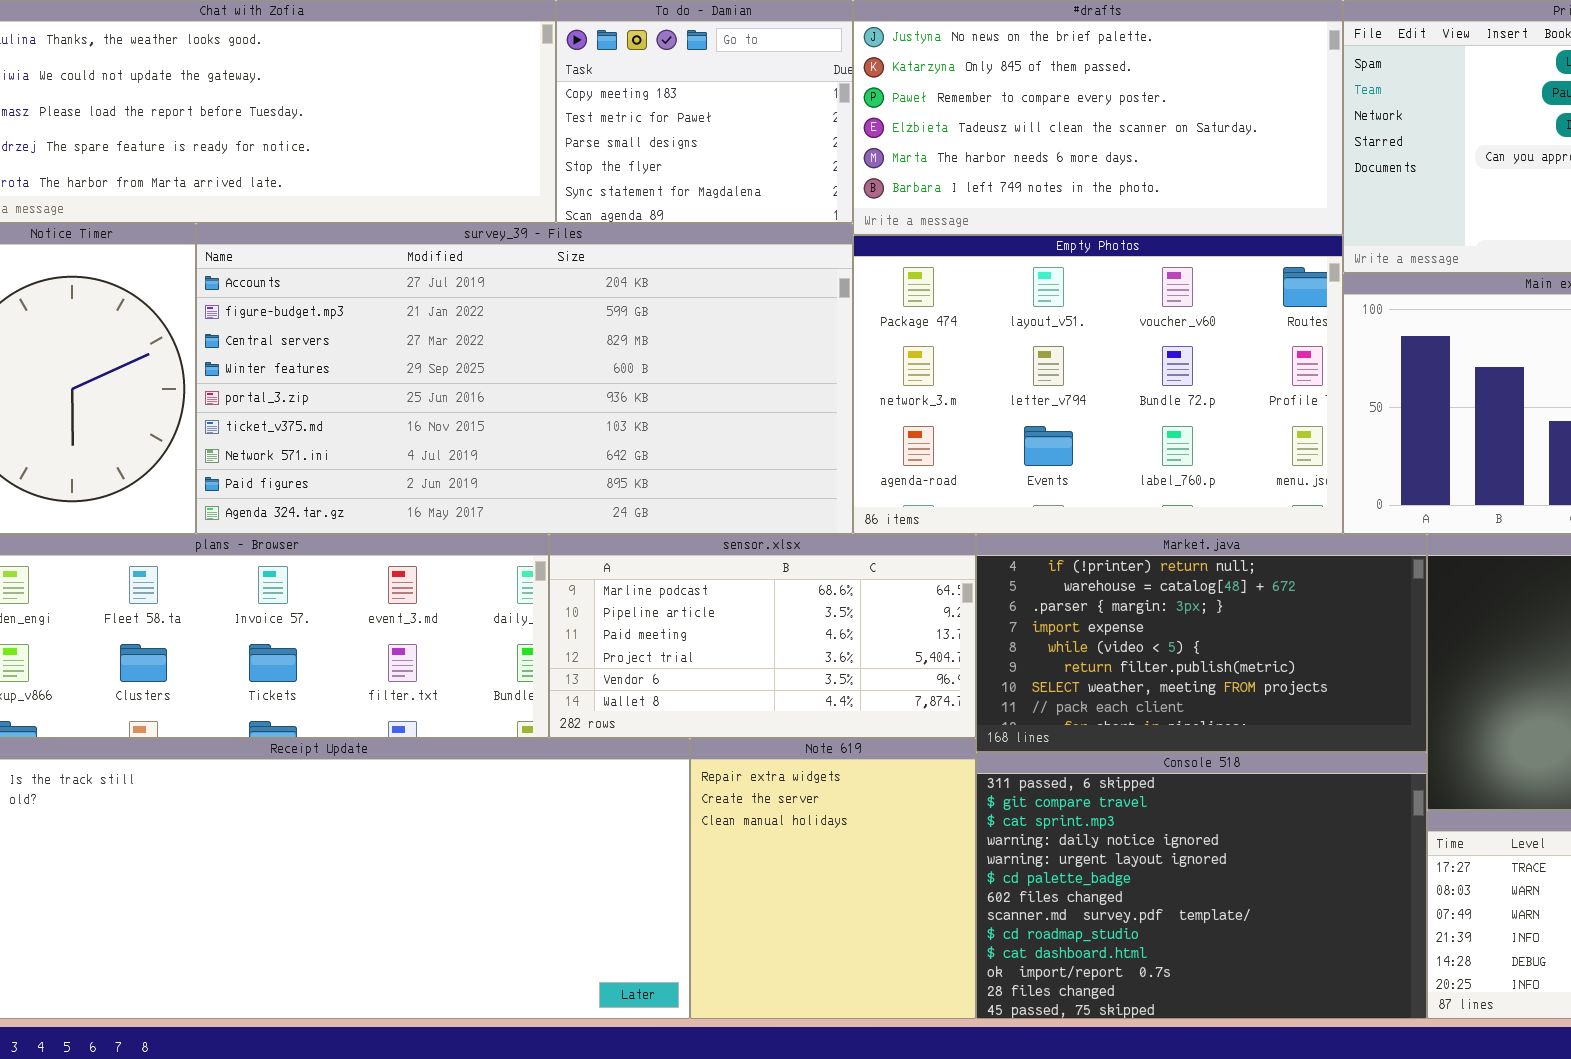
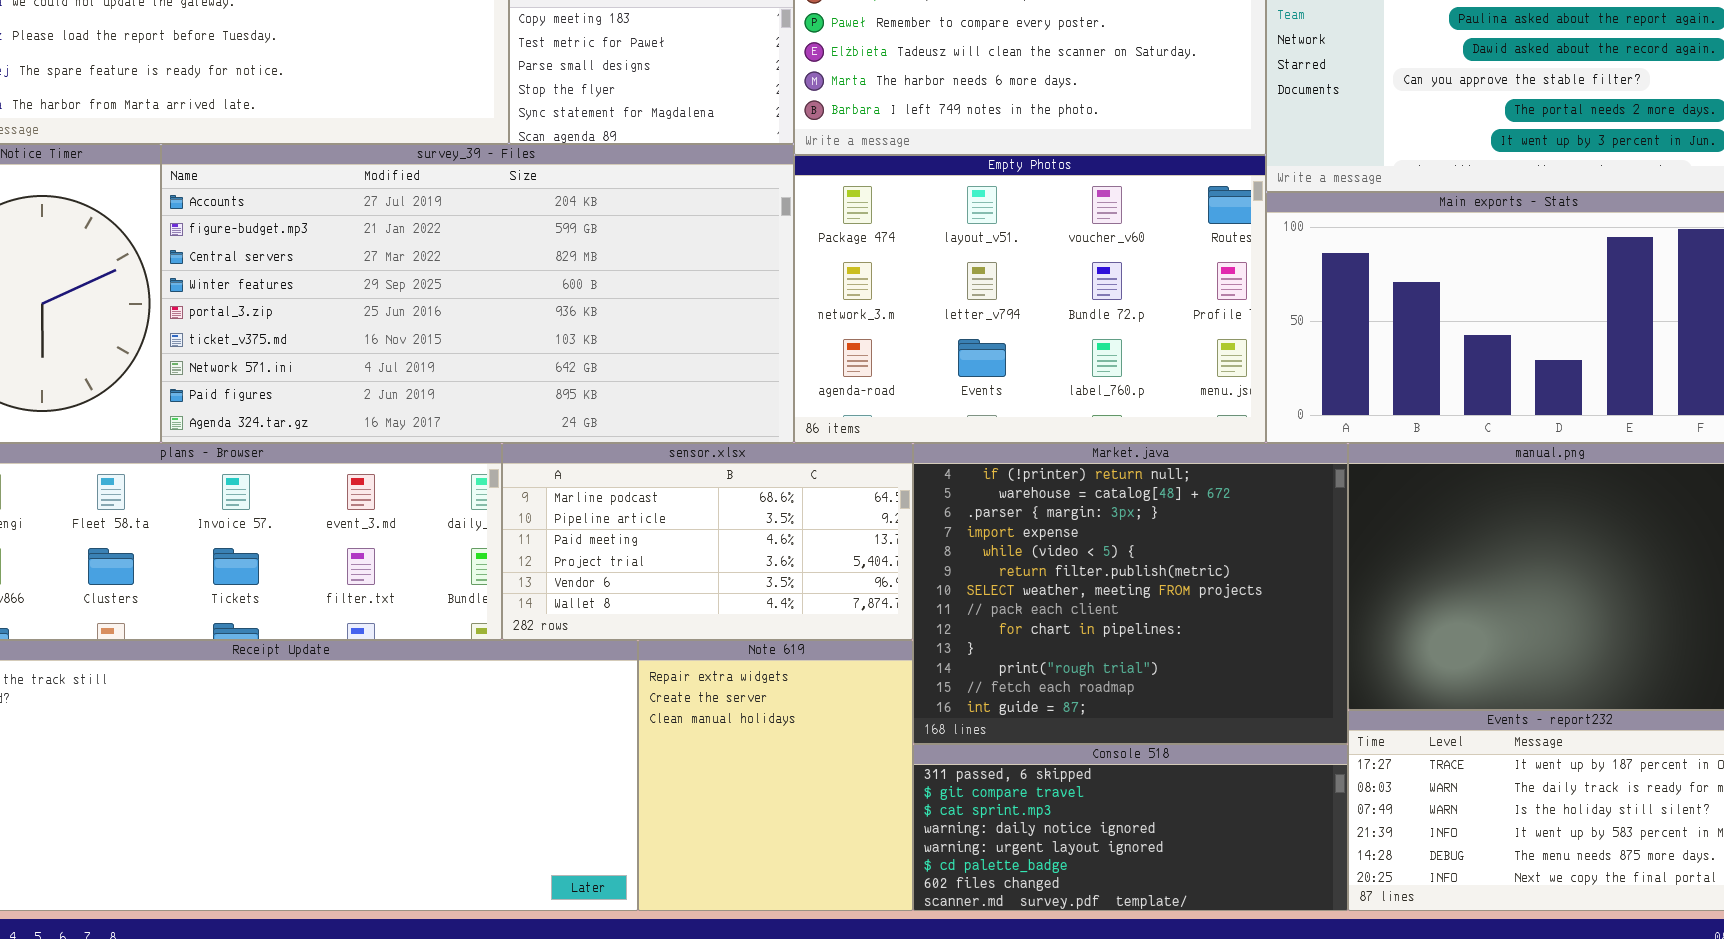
Market.java: [976,534,1427,752] -> [913,443,1348,744], resized
Console 518: [976,752,1427,1019] -> [913,744,1348,911], resized

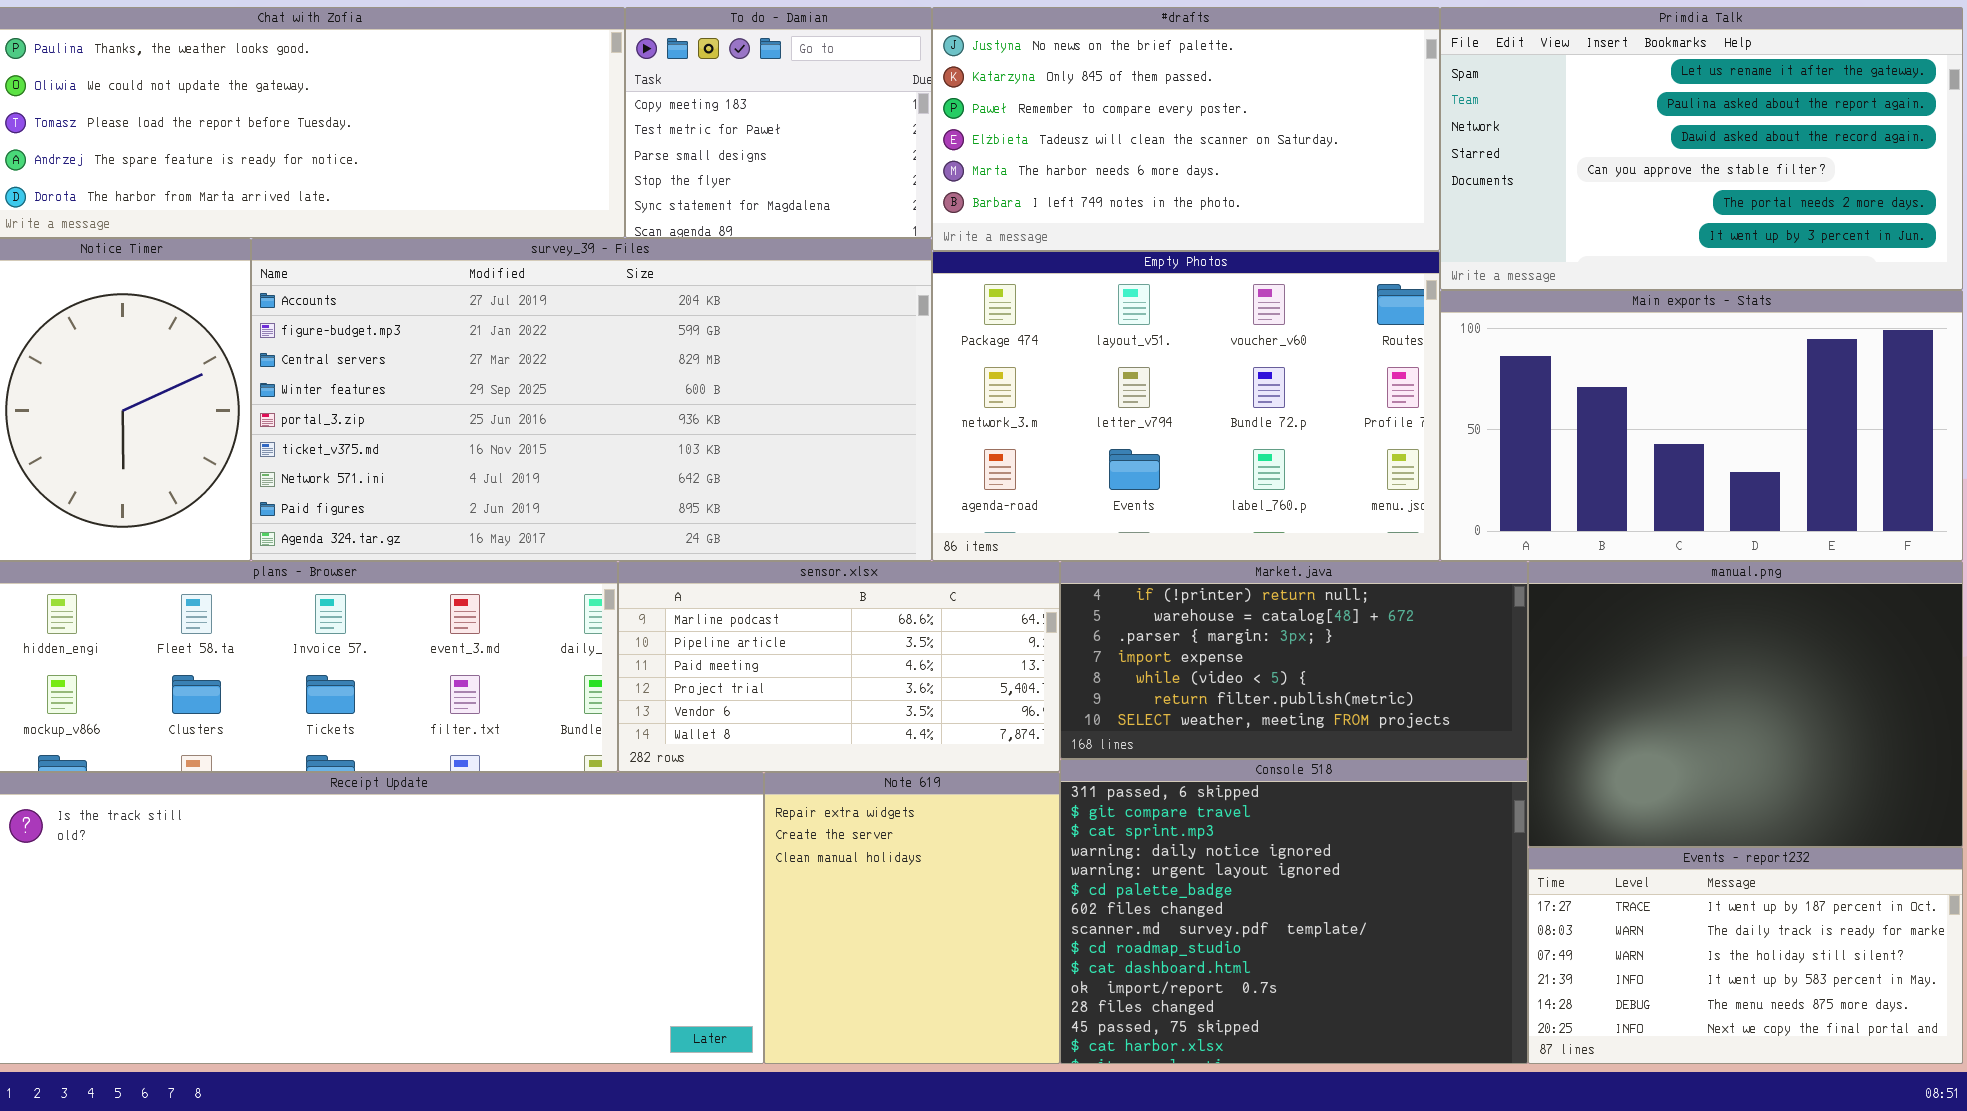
Market.java: [913,443,1348,744] -> [1060,561,1528,759], resized
Console 518: [913,744,1348,911] -> [1060,759,1528,1064], resized

